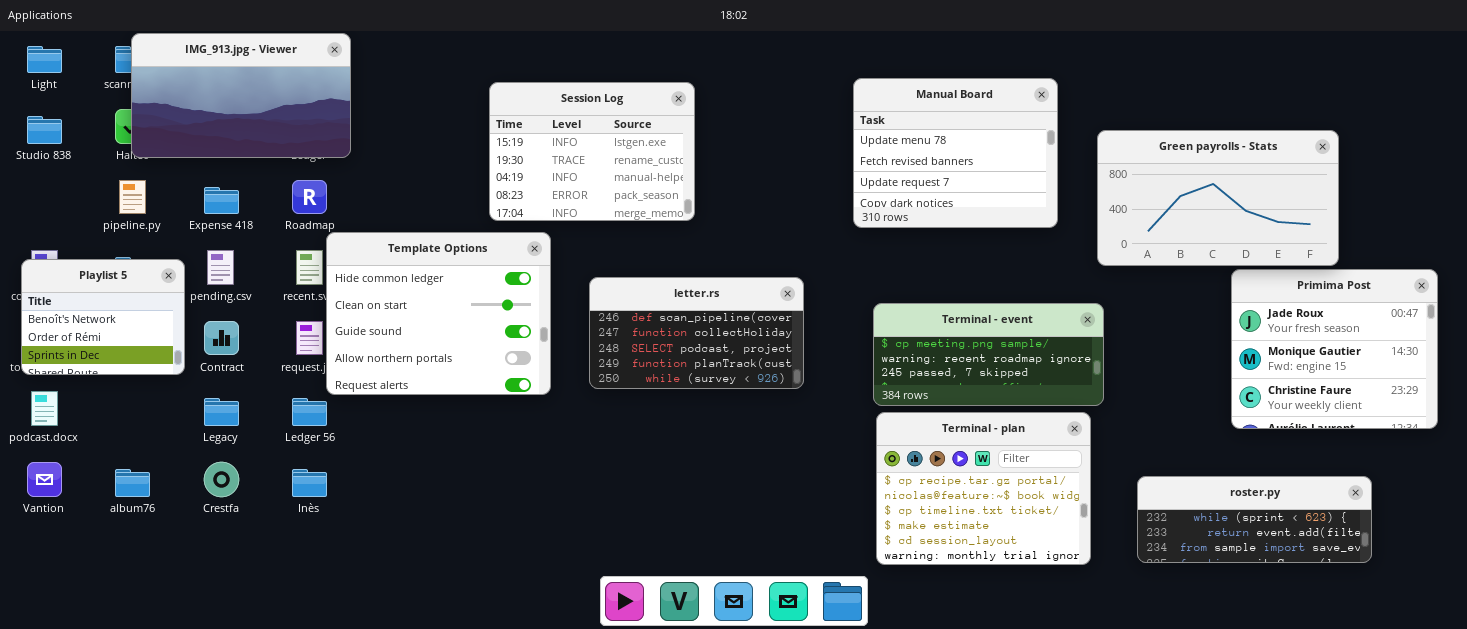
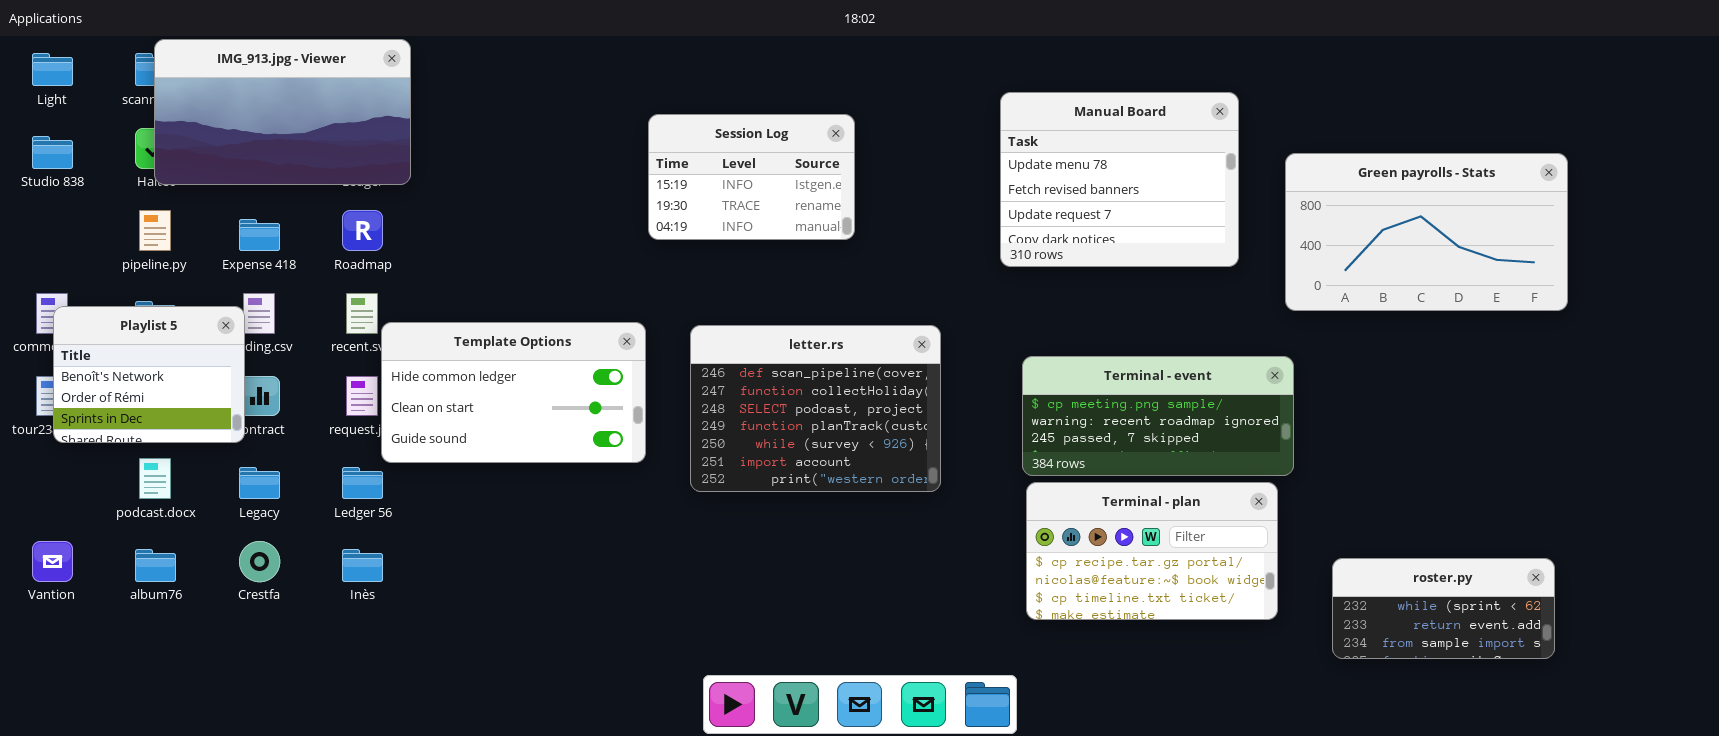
Session Log: [489,82,695,221] -> [648,114,855,240], moved, resized
Template Options: [326,232,551,395] -> [381,322,646,463], resized
Playlist 5: [21,259,185,375] -> [53,306,245,443], moved
Primima Post: [1231,269,1438,429] -> none, closed
letter.rs: [589,277,804,389] -> [690,325,941,492], resized
podcast.docx: [31,391,58,426] -> [139,458,171,499], moved
Terminal - plan: [876,412,1091,565] -> [1026,482,1278,620], resized
roster.py: [1137,476,1372,563] -> [1332,558,1555,659], resized

